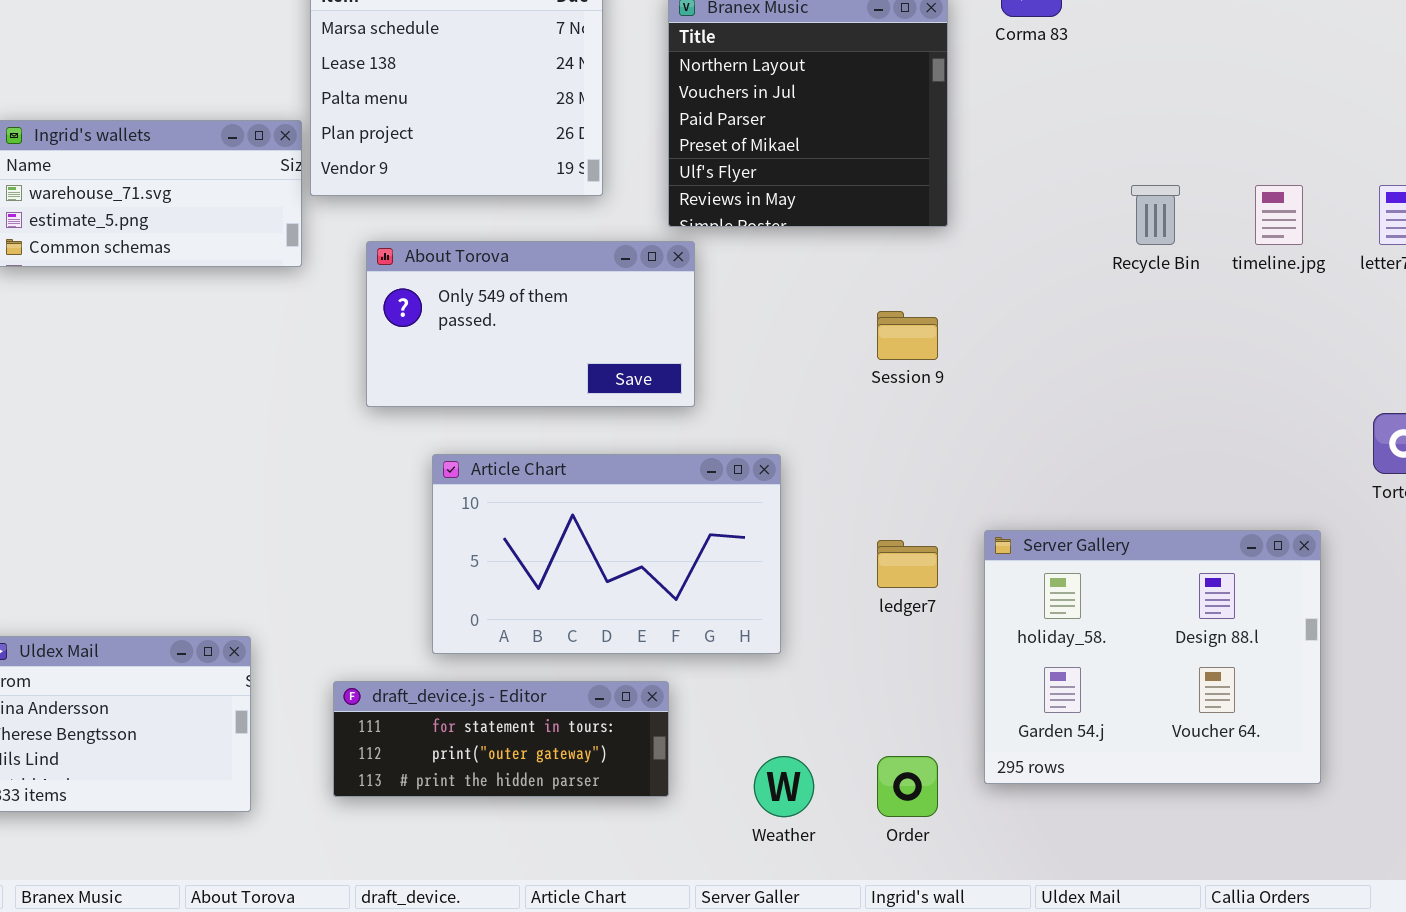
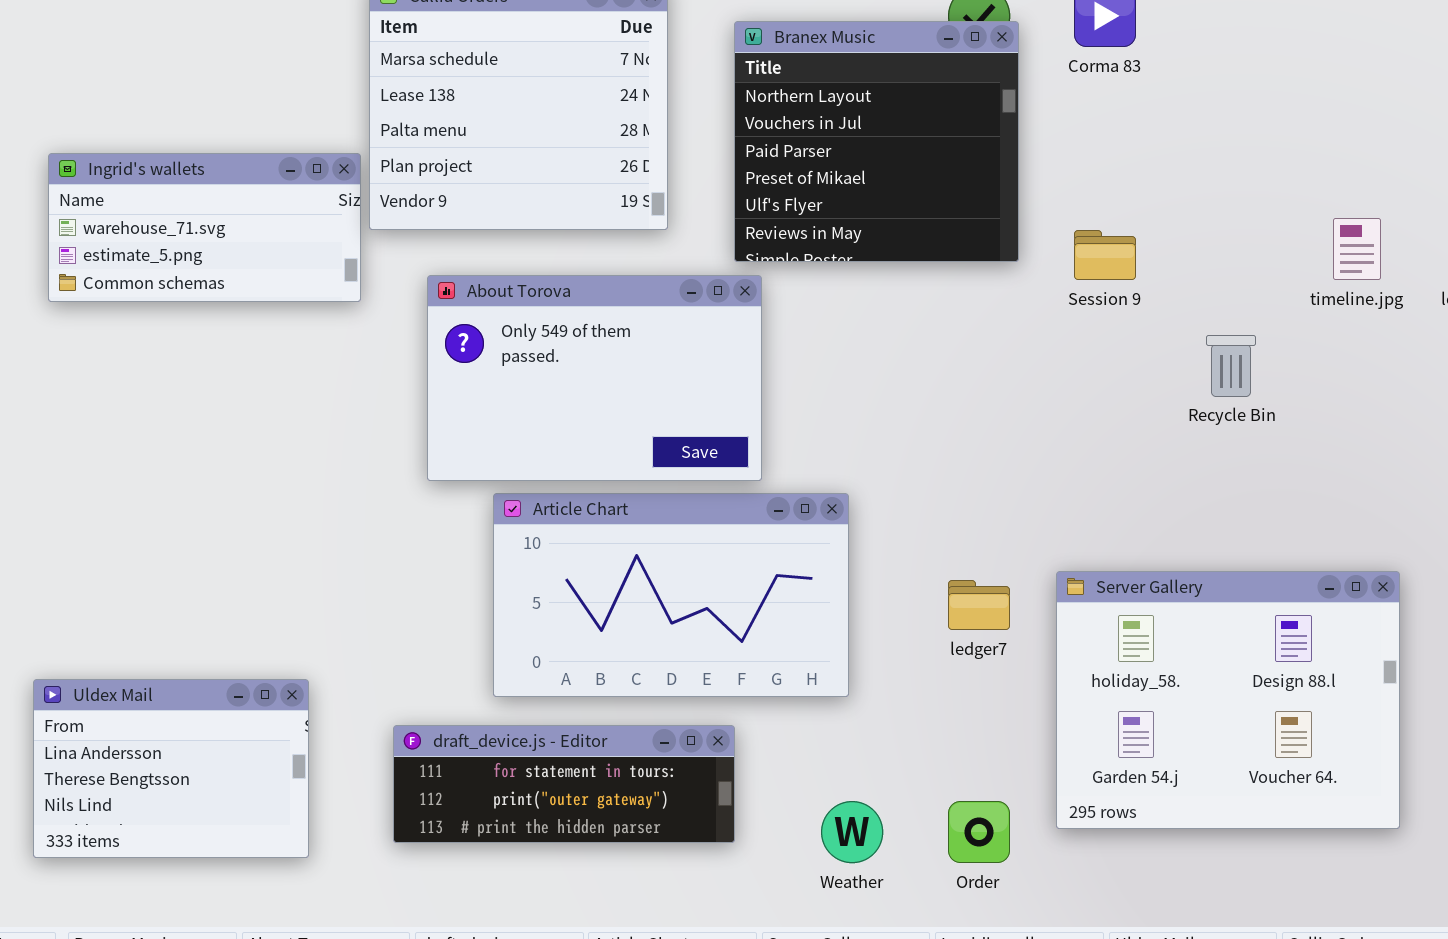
Recycle Bin: [1131,185,1180,245] -> [1206,335,1256,397], moved
About Torova: [366,241,695,407] -> [427,275,762,481], resized
Session 9: [877,311,938,360] -> [1074,230,1136,280], moved

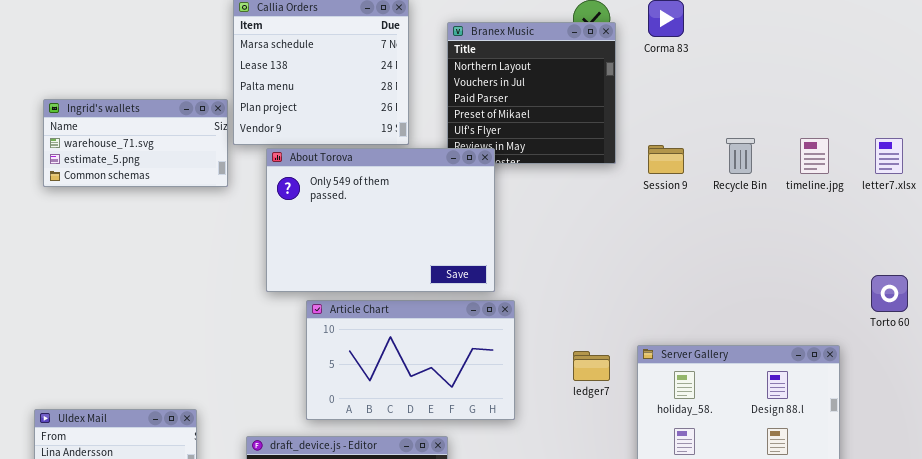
About Torova: [427,275,762,481] -> [266,148,495,292], resized
Recycle Bin: [1206,335,1256,397] -> [726,138,755,174], moved

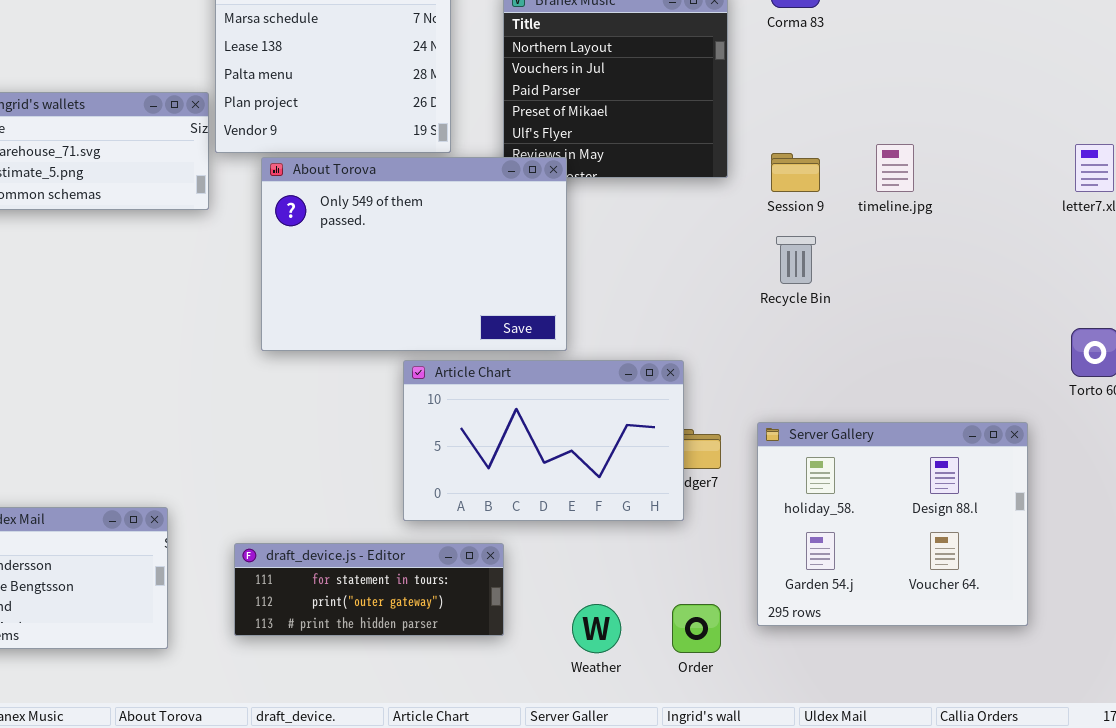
Recycle Bin: [726,138,755,174] -> [776,236,816,284], moved
timeline.jpg: [800,138,829,174] -> [876,144,914,192], moved
Article Chart: [306,300,515,420] -> [403,360,684,521], moved

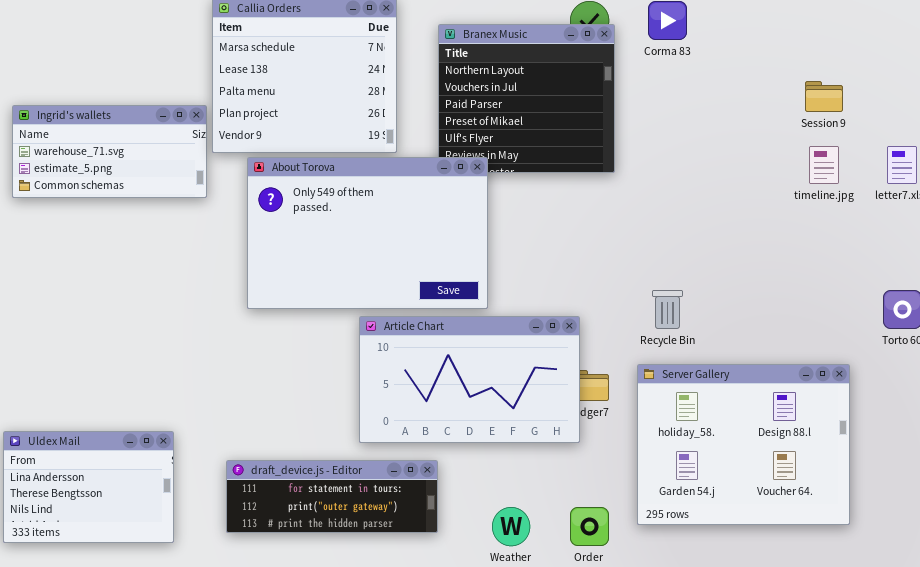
timeline.jpg: [876,144,914,192] -> [809,146,839,184], moved
Session 9: [771,153,820,192] -> [805,81,843,112], moved
Recycle Bin: [776,236,816,284] -> [652,290,683,329], moved

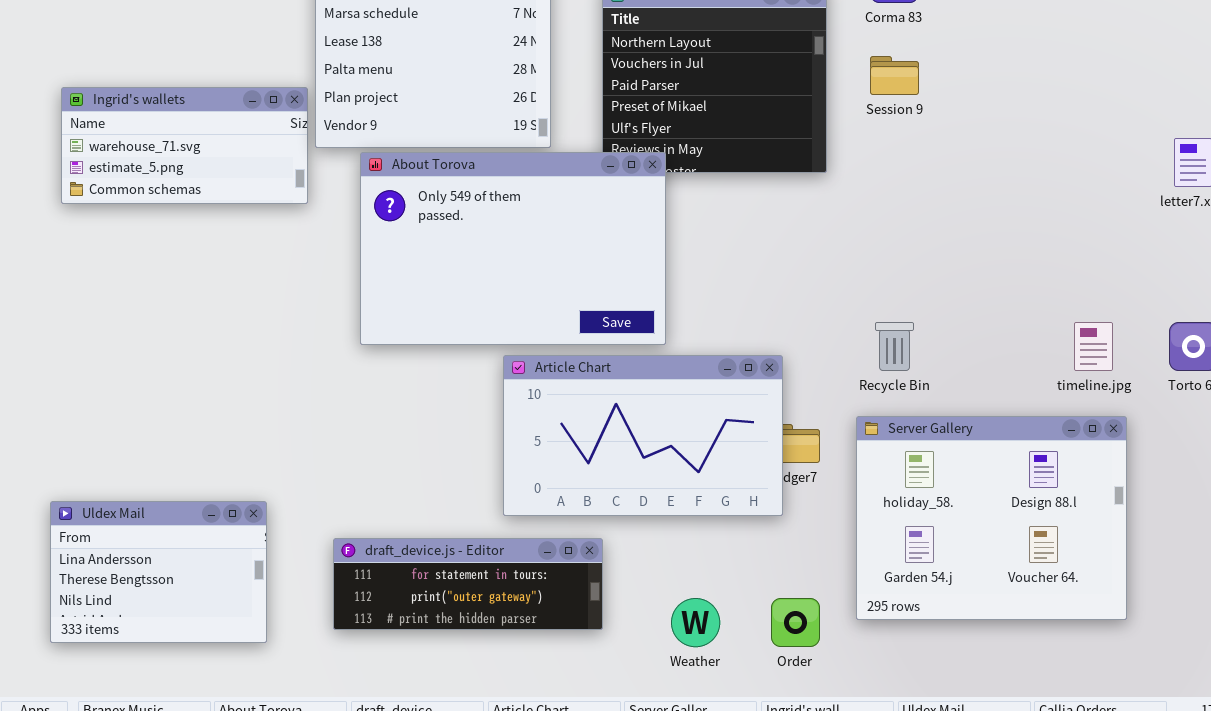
Session 9: [805,81,843,112] -> [870,56,919,95], moved
timeline.jpg: [809,146,839,184] -> [1074,322,1113,371], moved

